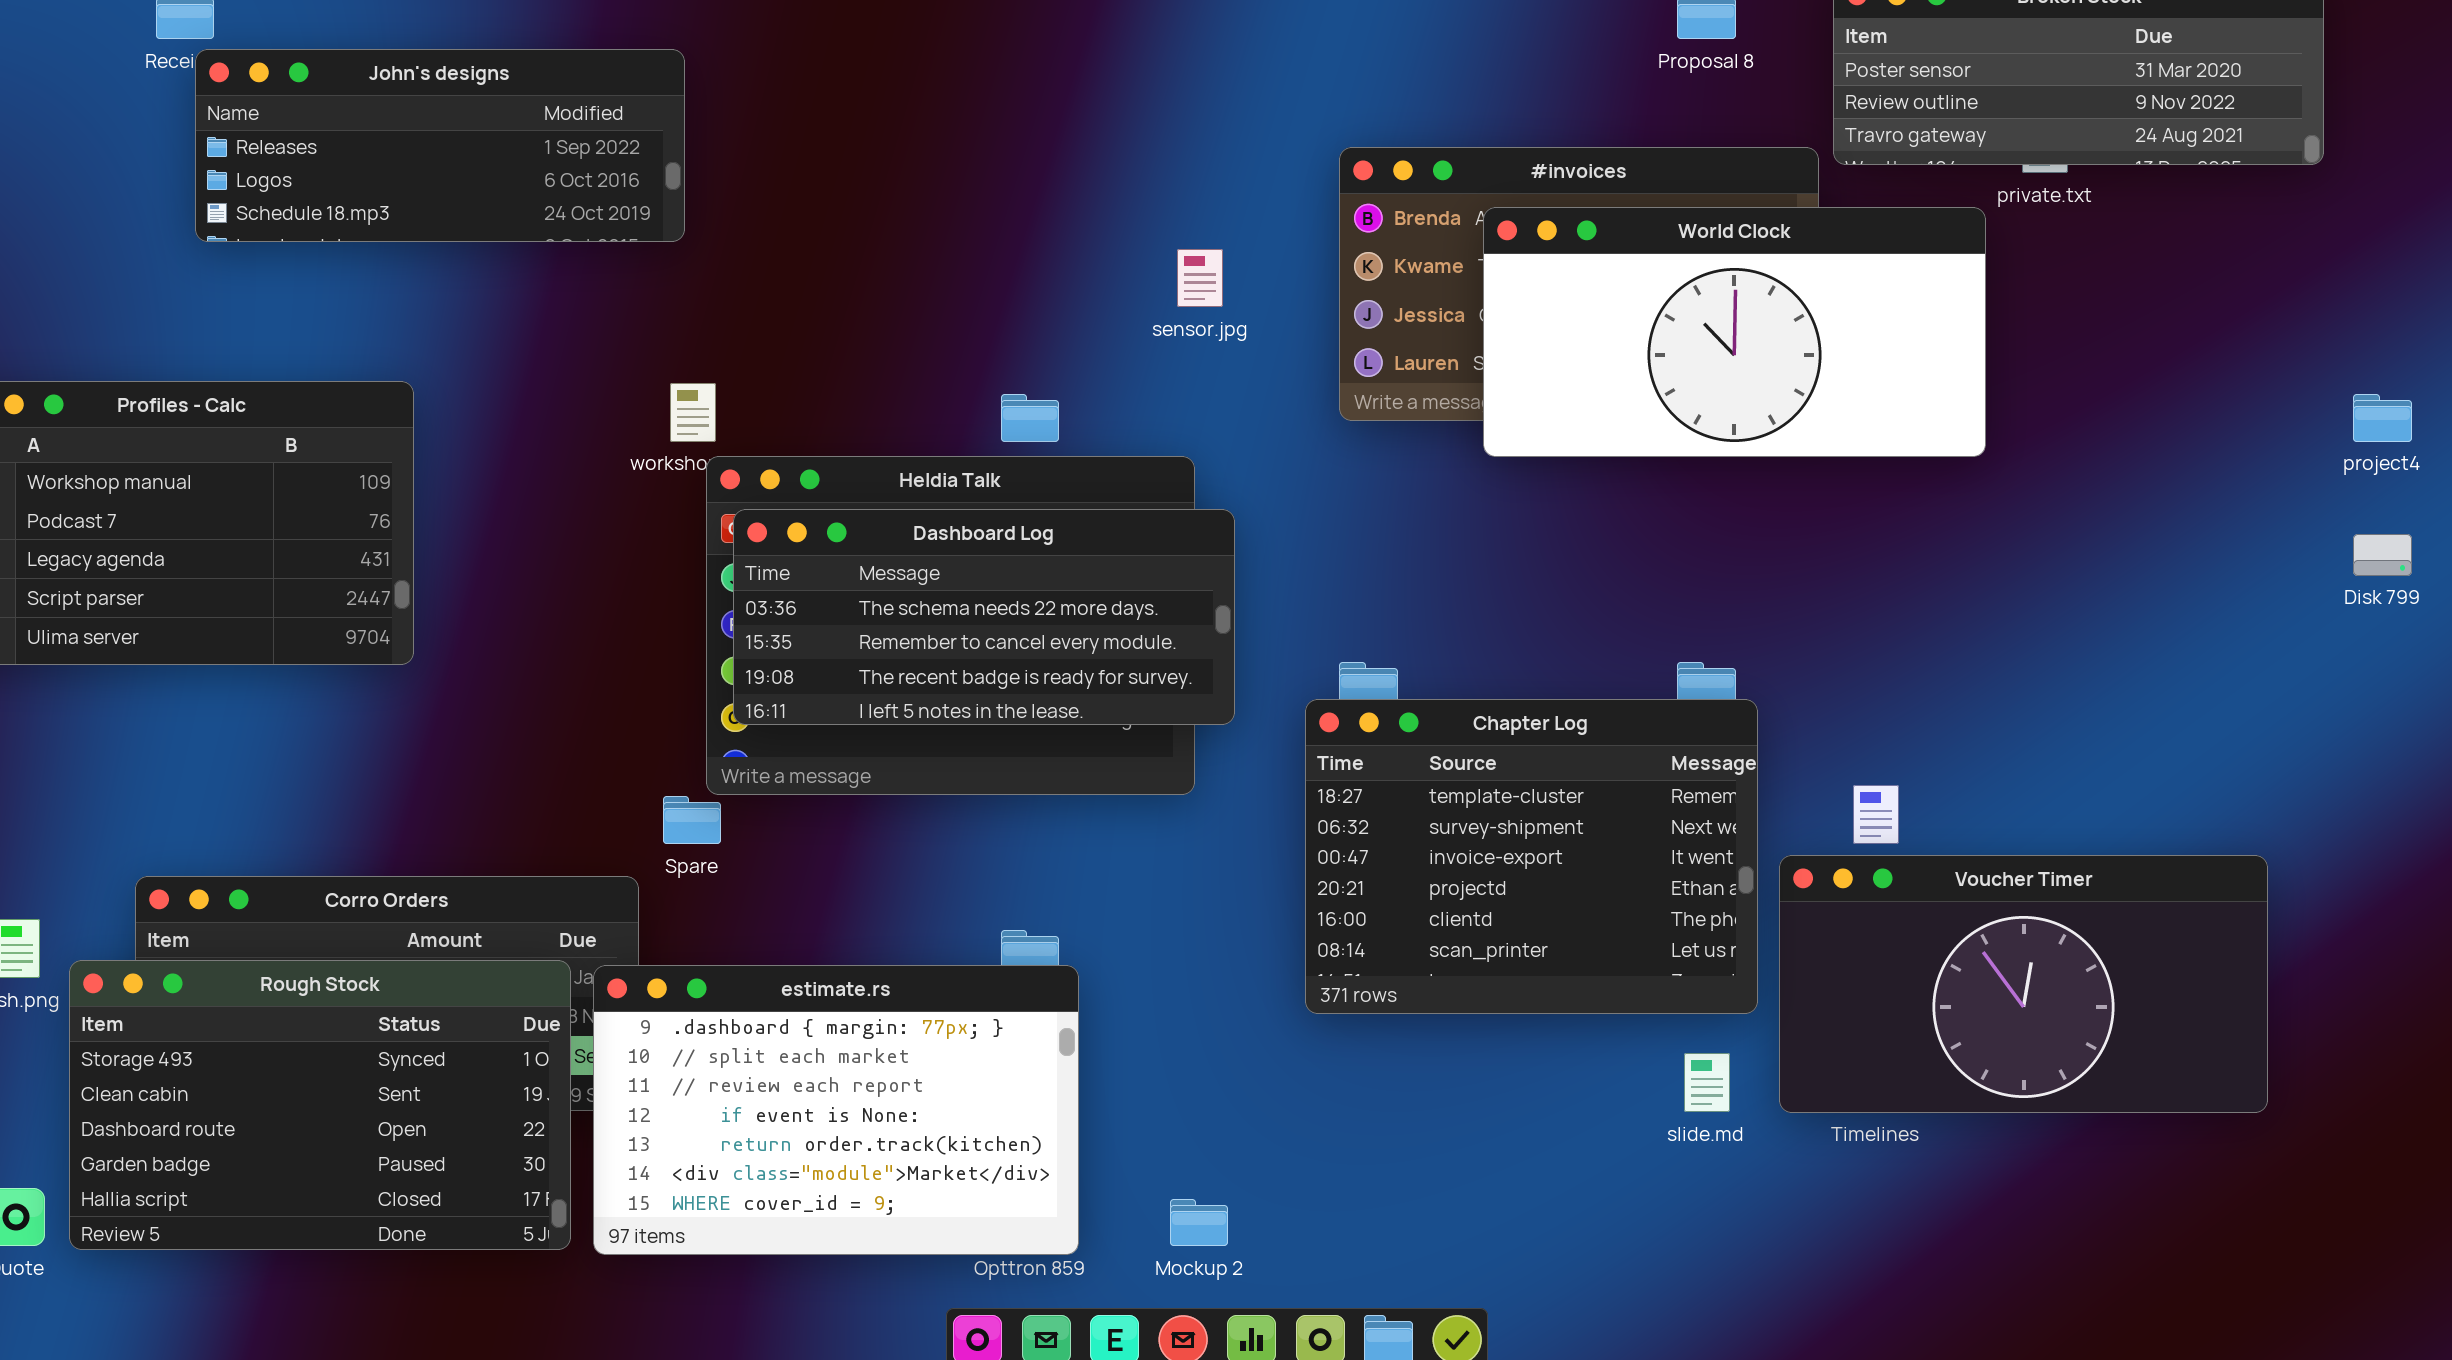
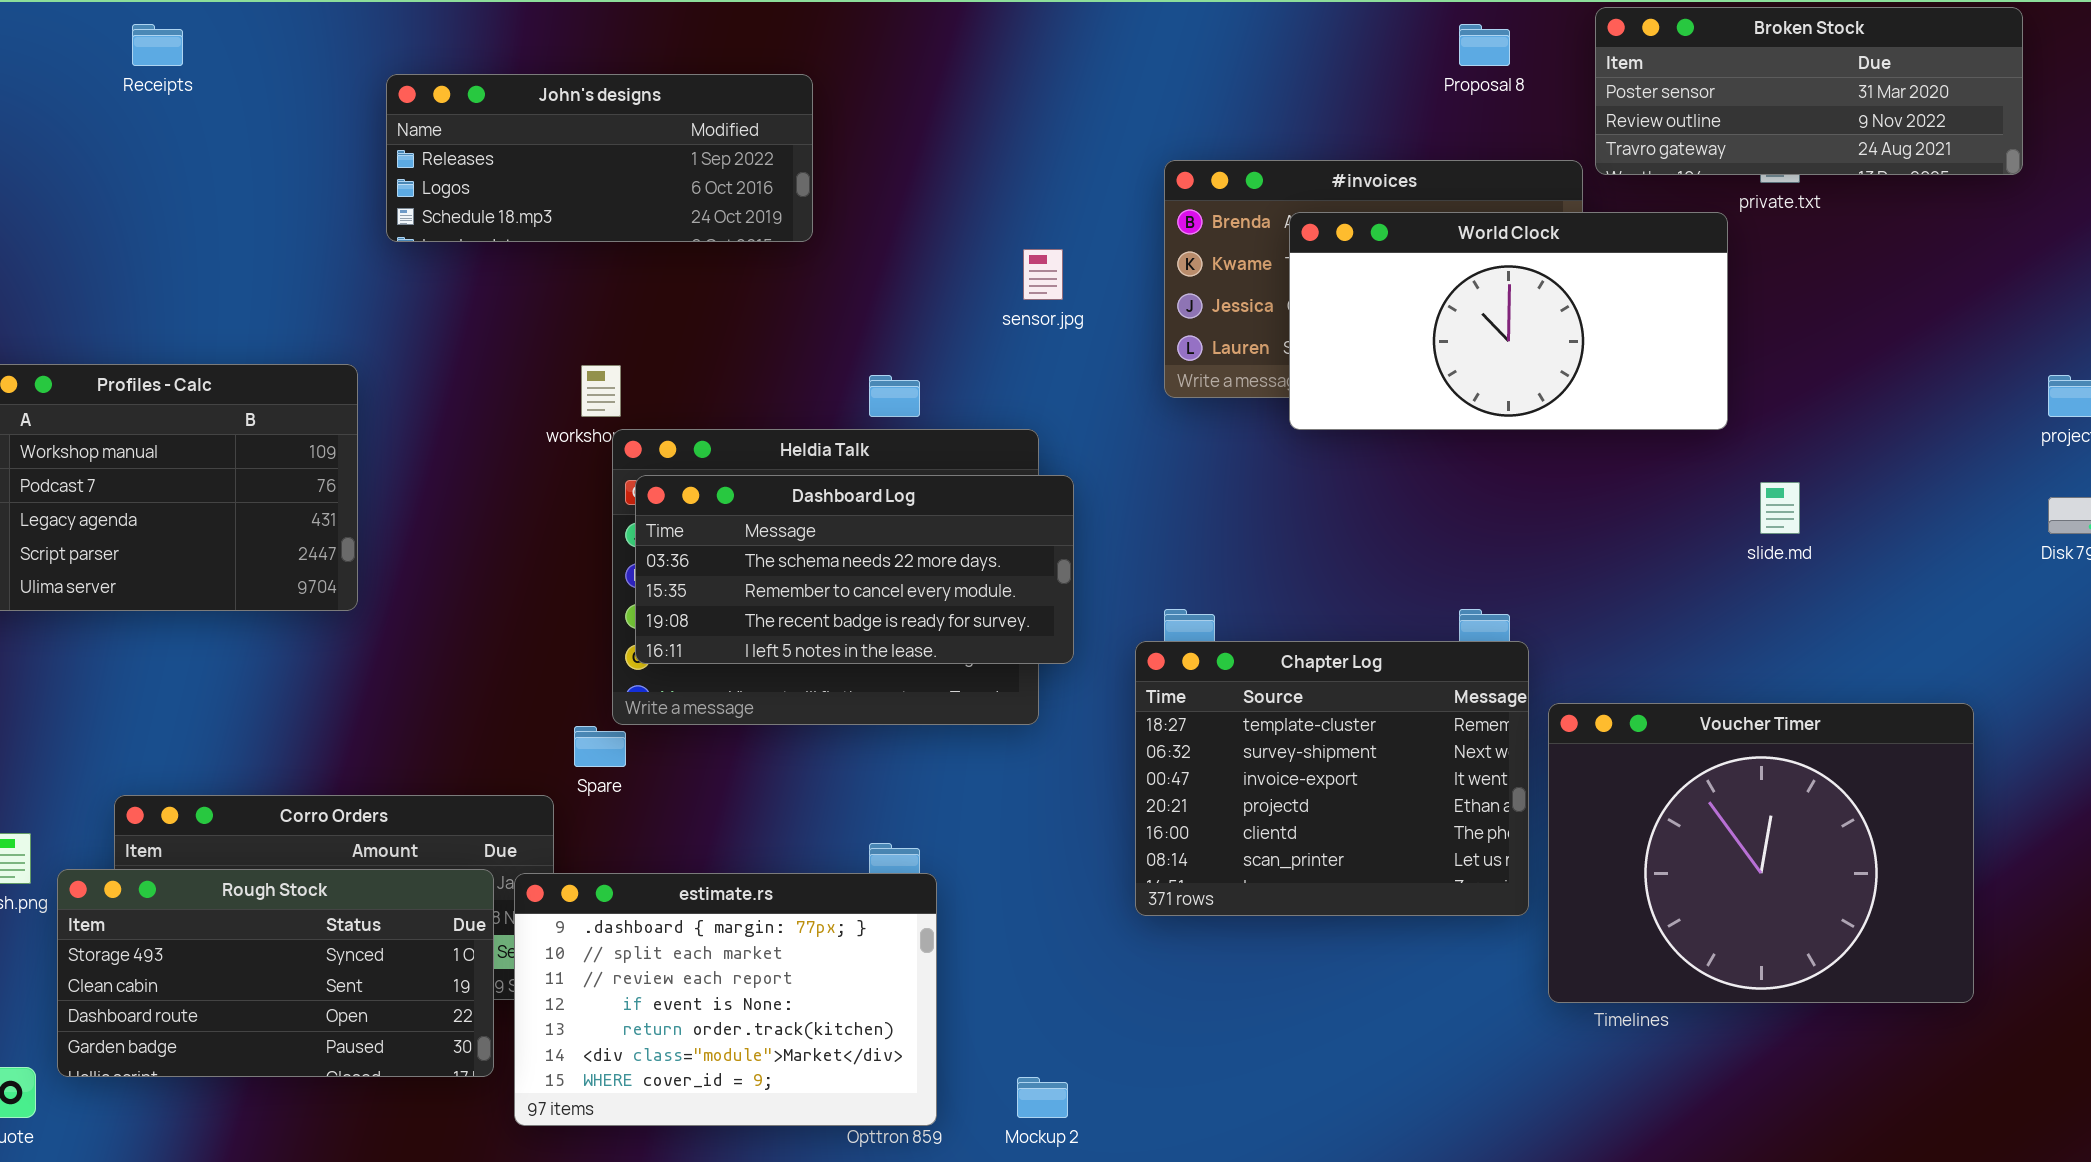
John's designs: [195,49,685,242] -> [386,74,813,242], moved
Voucher Timer: [1779,855,2268,1113] -> [1548,703,1974,1003], resized
Rough Stock: [69,960,571,1250] -> [57,869,494,1077], resized
slide.md: [1684,1053,1730,1112] -> [1760,482,1800,534], moved

